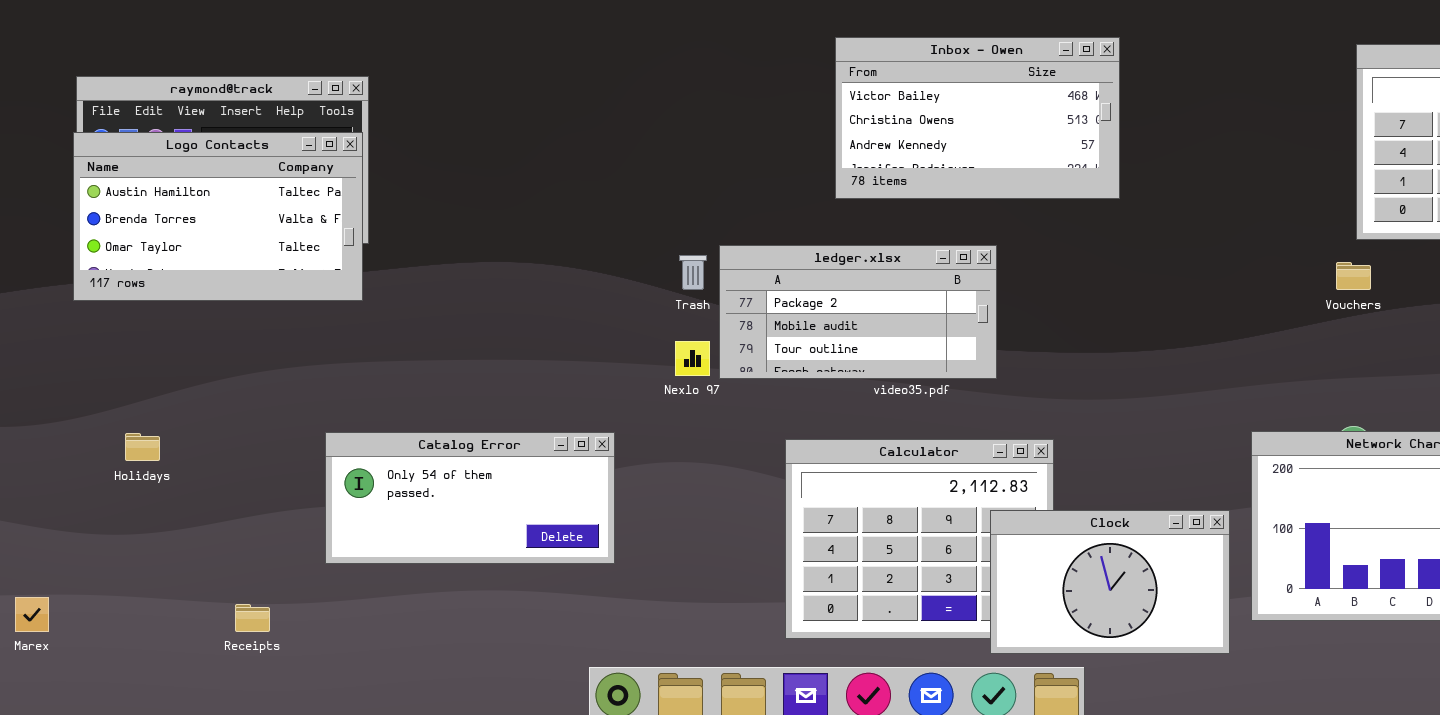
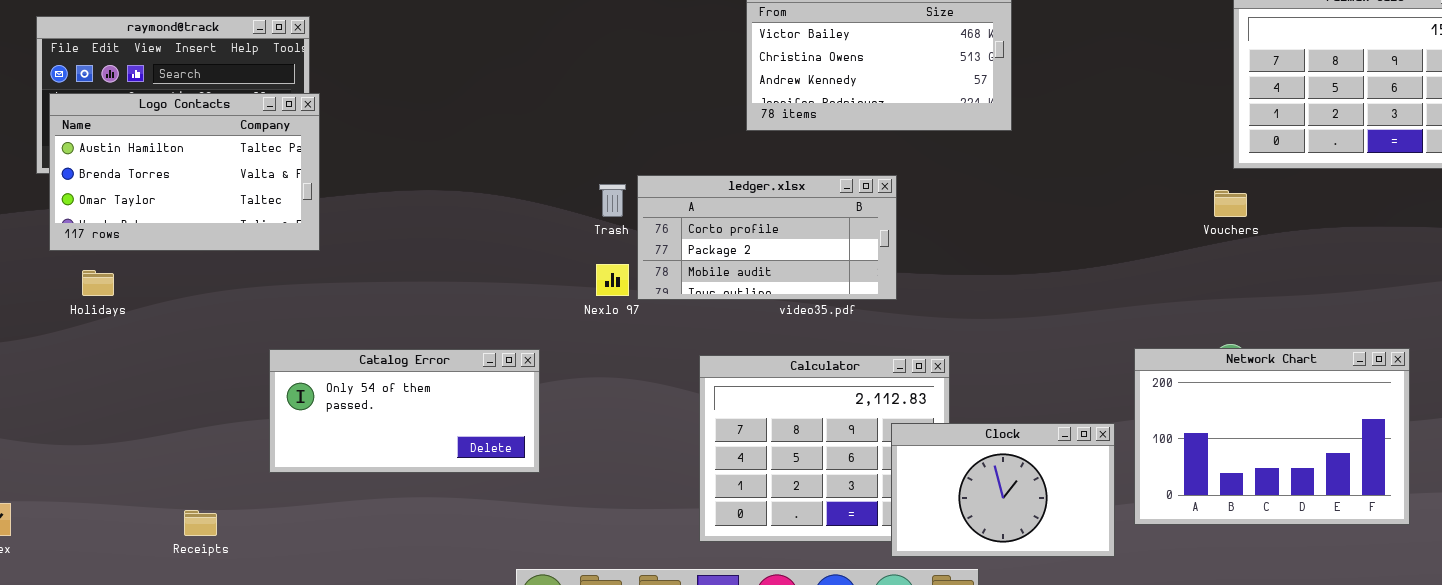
Logo Contacts: [73,132,363,301] -> [49,93,320,251], moved
ledger.xlsx: [719,245,997,379] -> [637,175,897,300], scrolled up 1 row
Holidays: [125,433,160,461] -> [82,270,114,296], moved

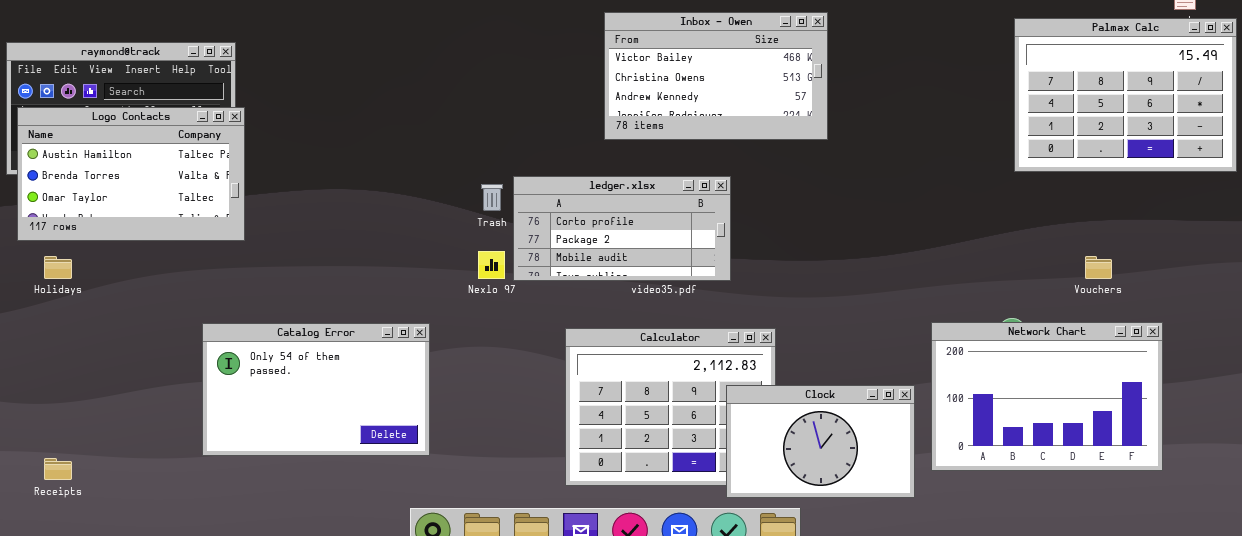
Vouchers: [1214,190,1247,217] -> [1085,256,1112,279], moved
Catalog Error: [269,349,540,473] -> [202,323,430,456], resized
Receipts: [184,510,217,536] -> [44,458,72,480], moved

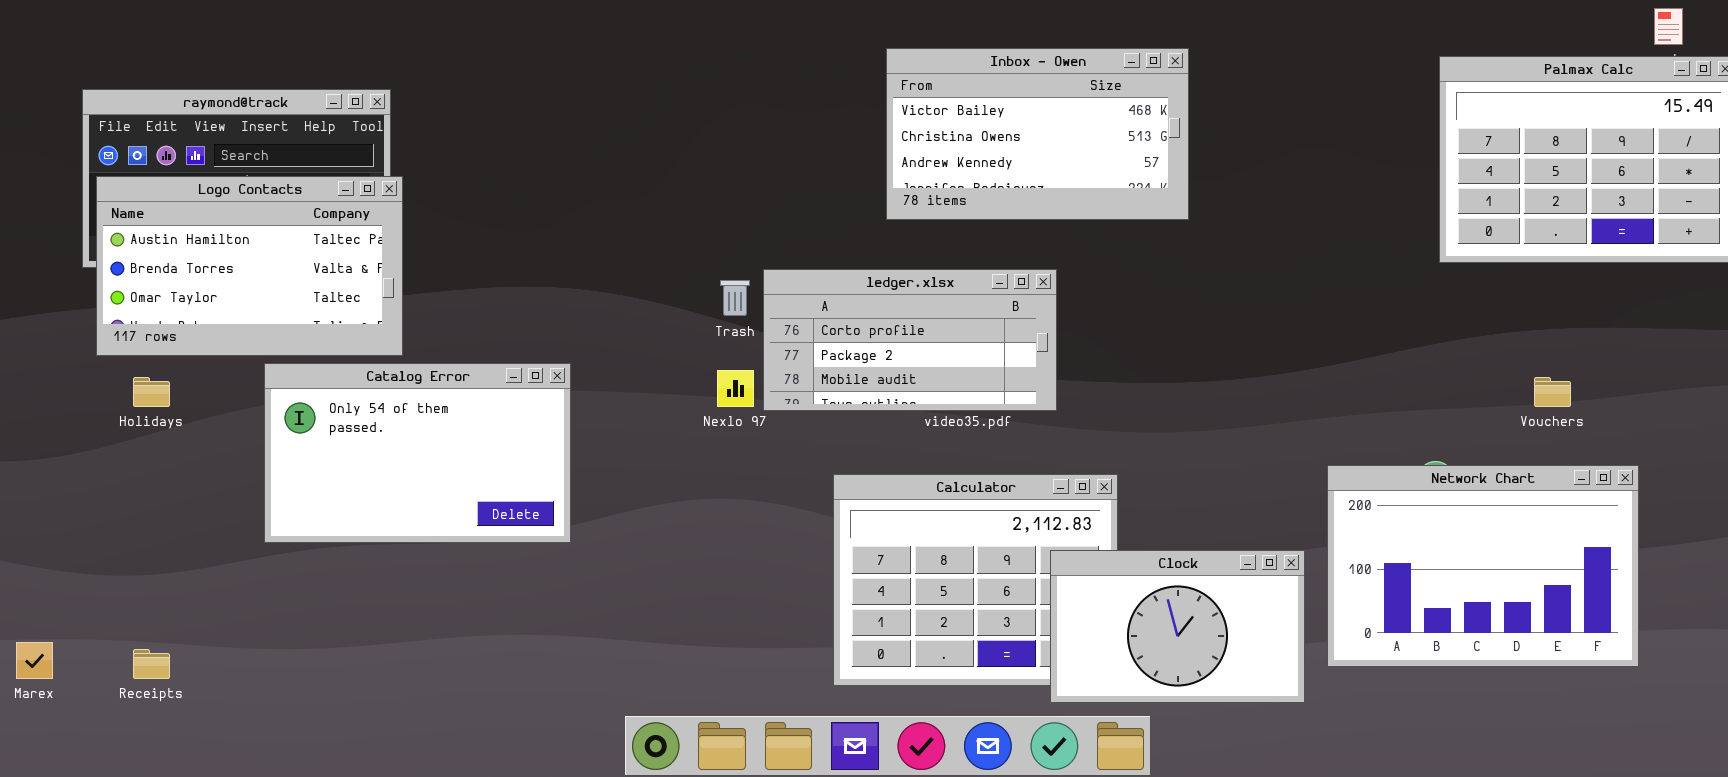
Catalog Error: [202,323,430,456] -> [264,363,571,543], moved

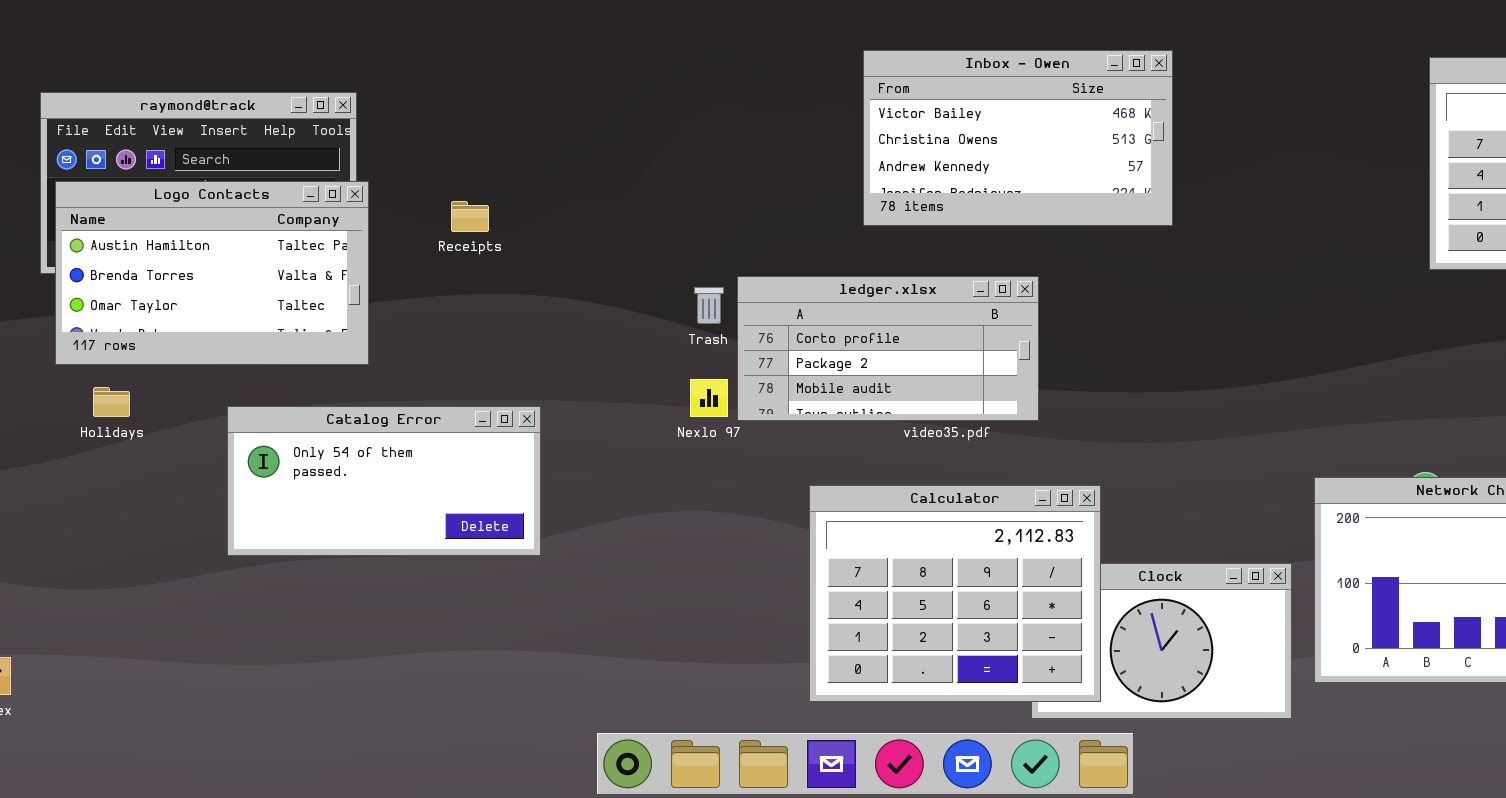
Catalog Error: [264,363,571,543] -> [227,406,541,556], resized
Calculator: [833,474,1118,686] -> [809,485,1101,702], raised
Receipts: [133,649,170,679] -> [451,201,489,232], moved

